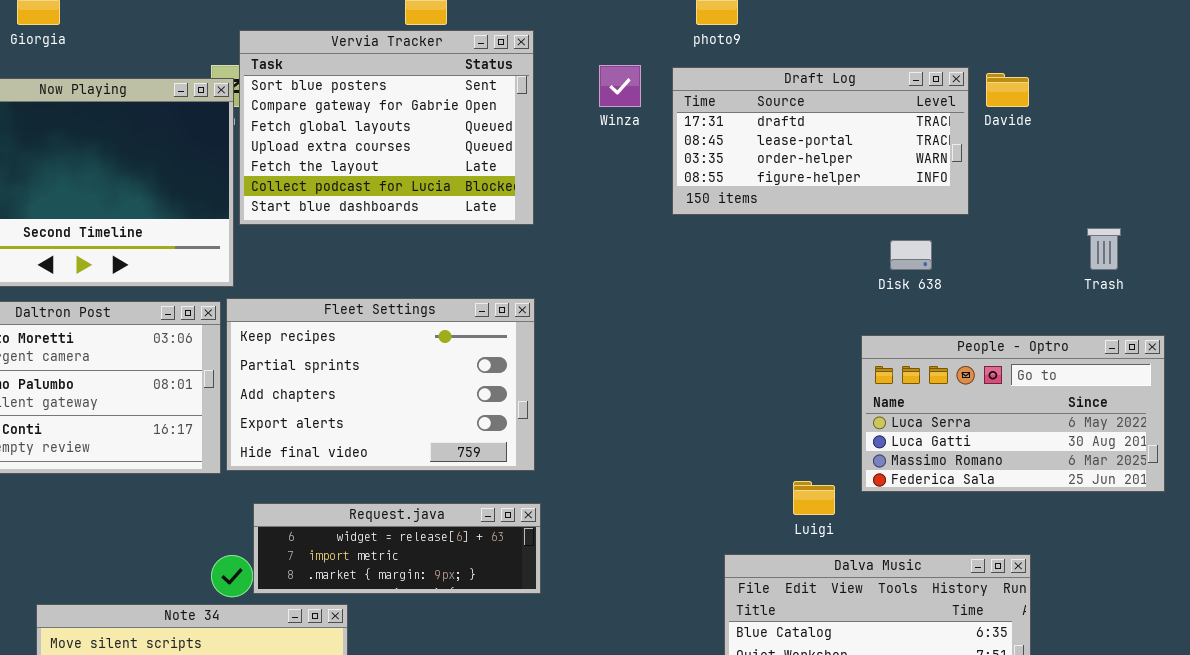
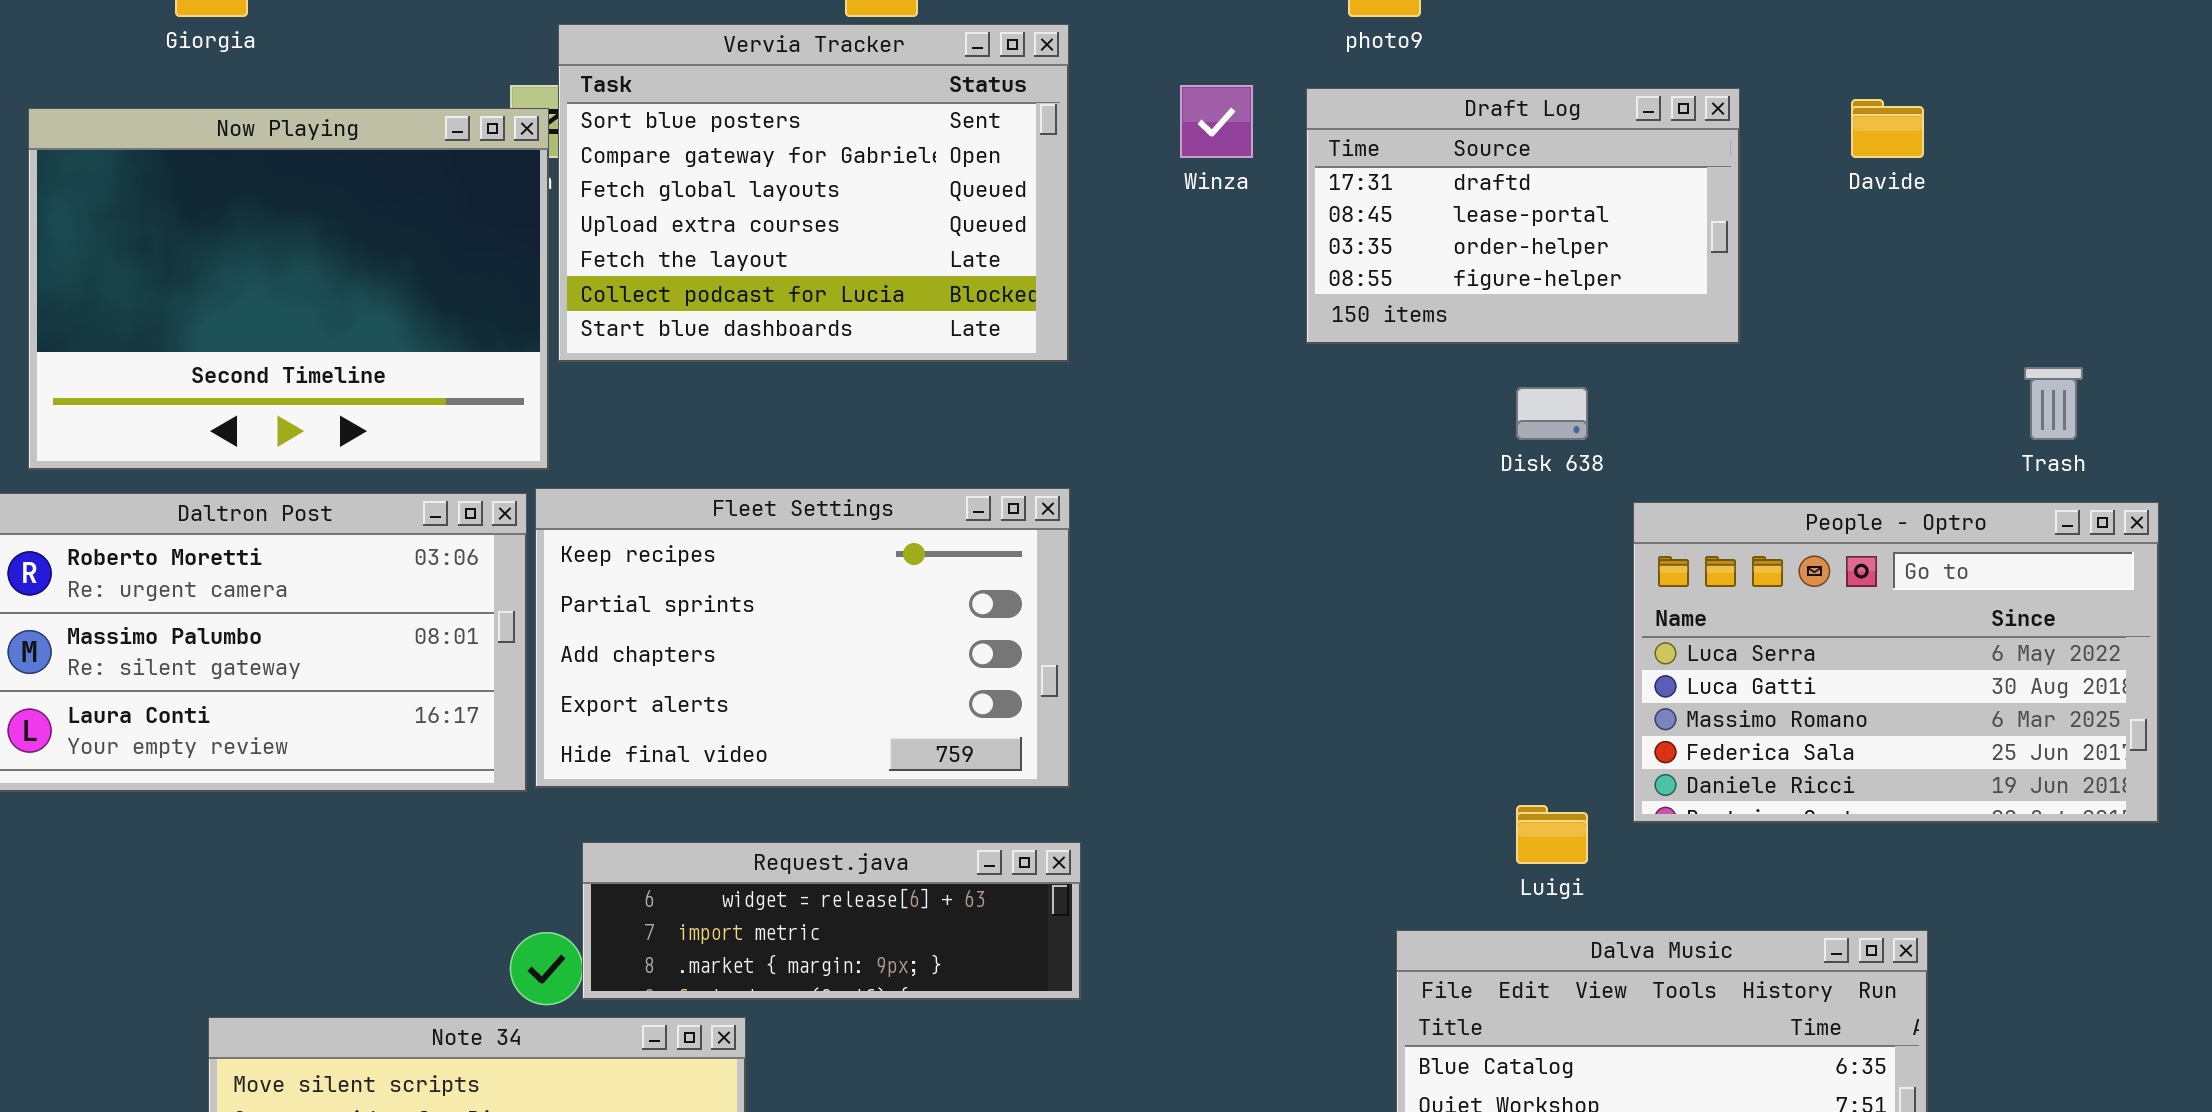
Draft Log: [672,67,969,215] -> [1306,88,1740,344], resized
Disk 638: [890,240,932,270] -> [1516,387,1588,440], moved
People - Optro: [861,335,1165,492] -> [1633,502,2159,823], resized

